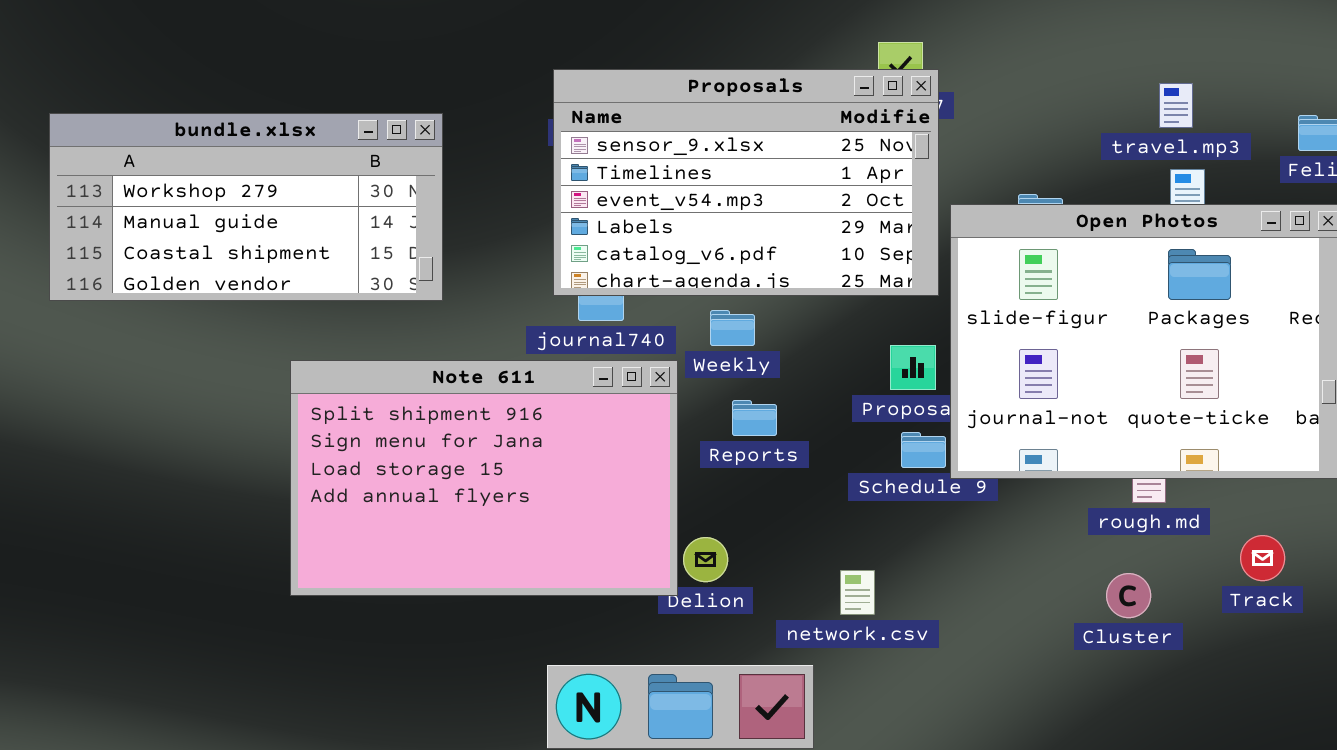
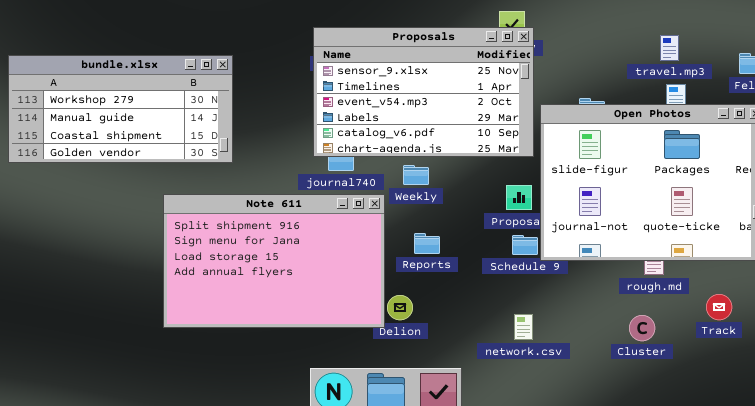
bundle.xlsx: [49,113,443,301] -> [8,55,233,163], moved
Reports: [732,400,777,436] -> [414,233,440,254], moved
network.csv: [840,570,875,615] -> [514,314,533,340], moved

